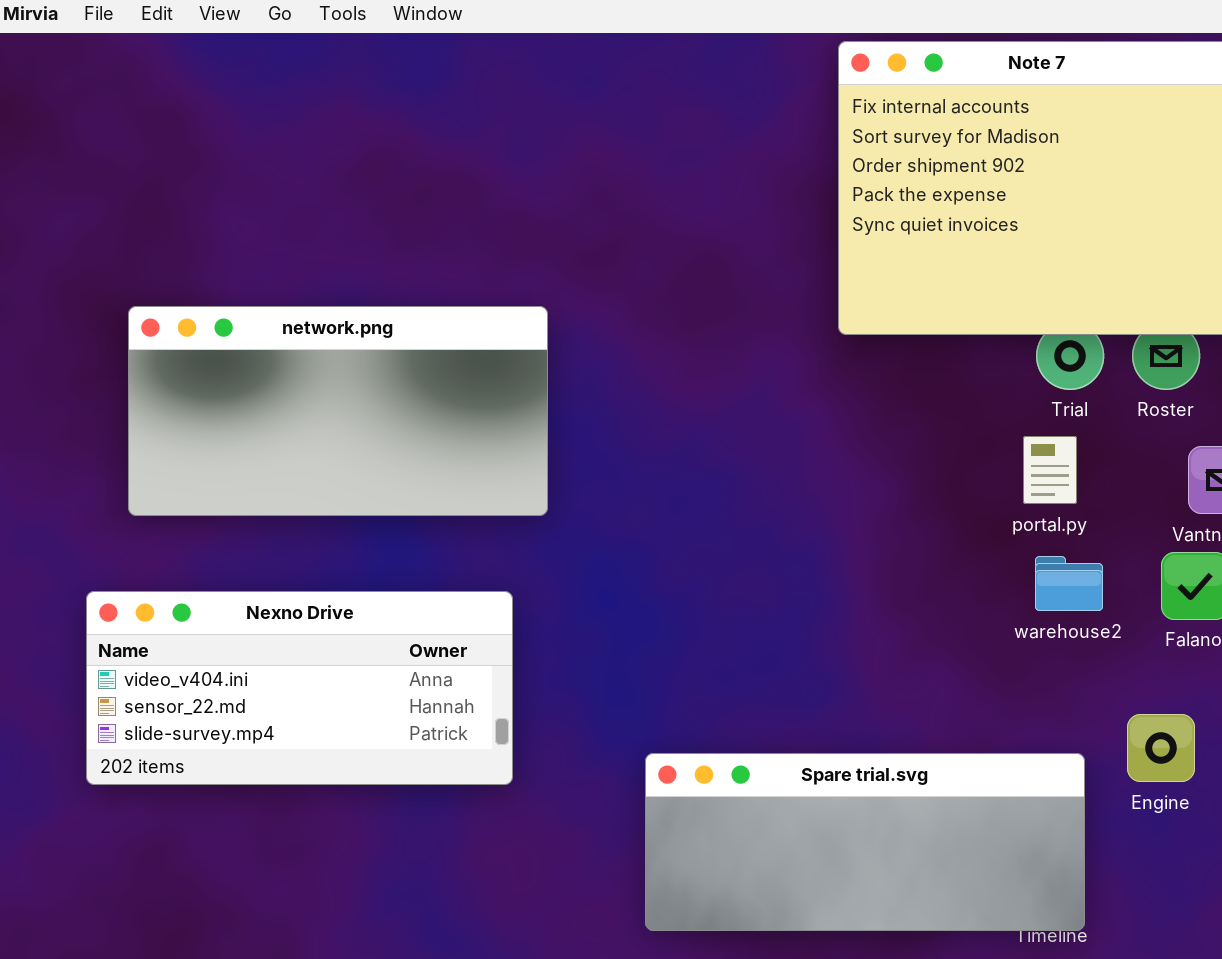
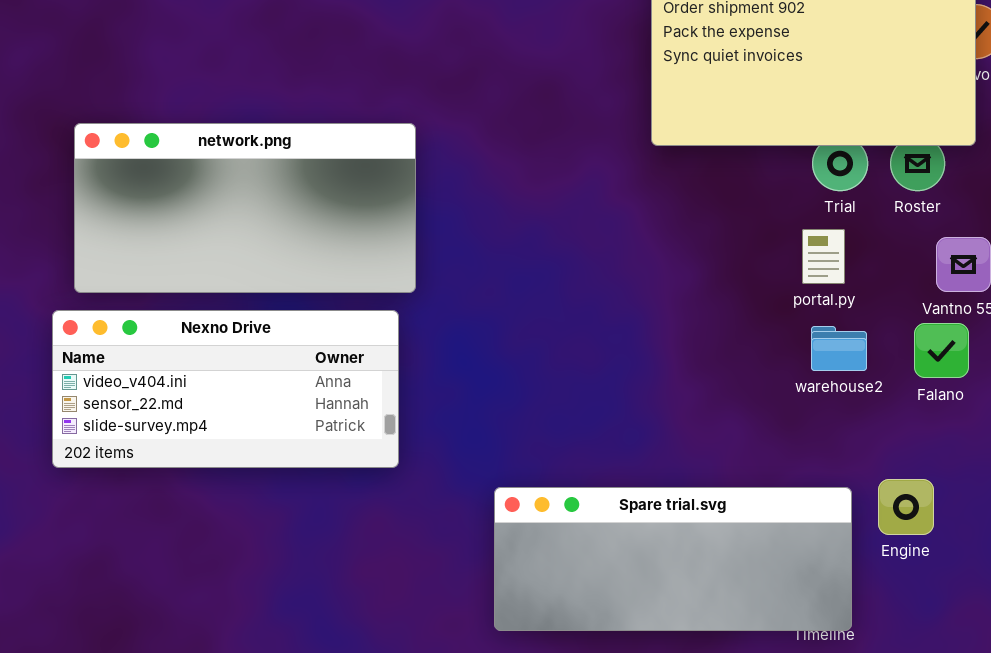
Nexno Drive: [86,591,513,785] -> [52,310,399,468], moved
Engine: [1127,714,1195,782] -> [878,479,934,535], moved

